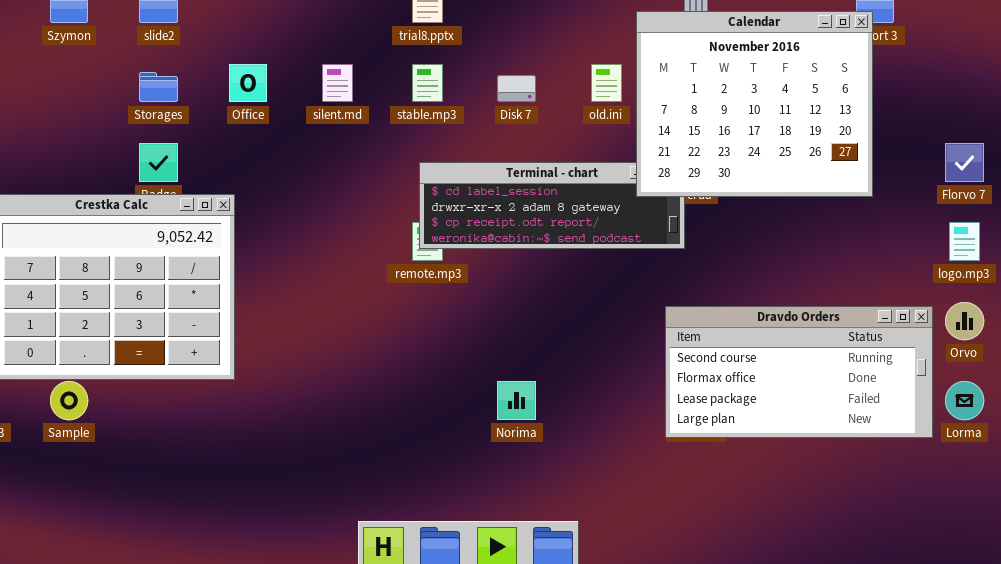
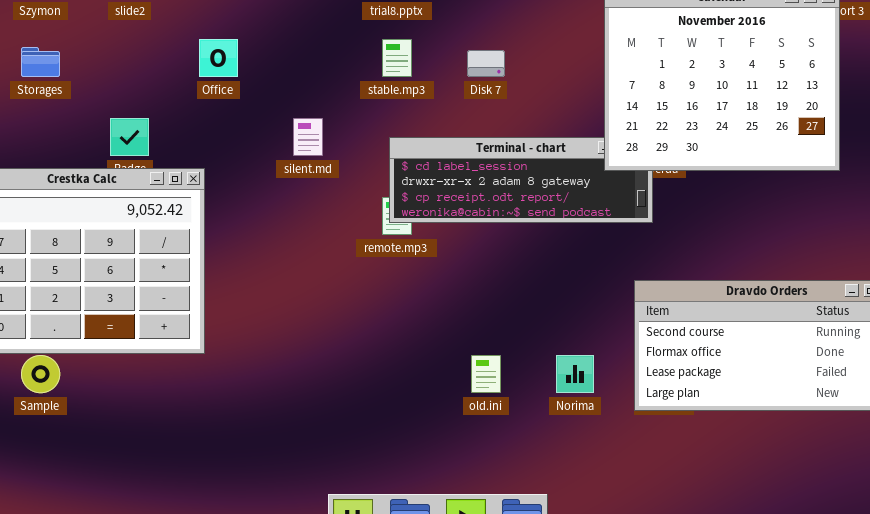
silent.md: [322,64,353,102] -> [293,118,323,156], moved
old.ini: [591,64,622,102] -> [471,355,501,393], moved
Storages: [139,72,178,102] -> [21,47,60,77], moved
Norima: [497,381,536,420] -> [556,355,594,393], moved

